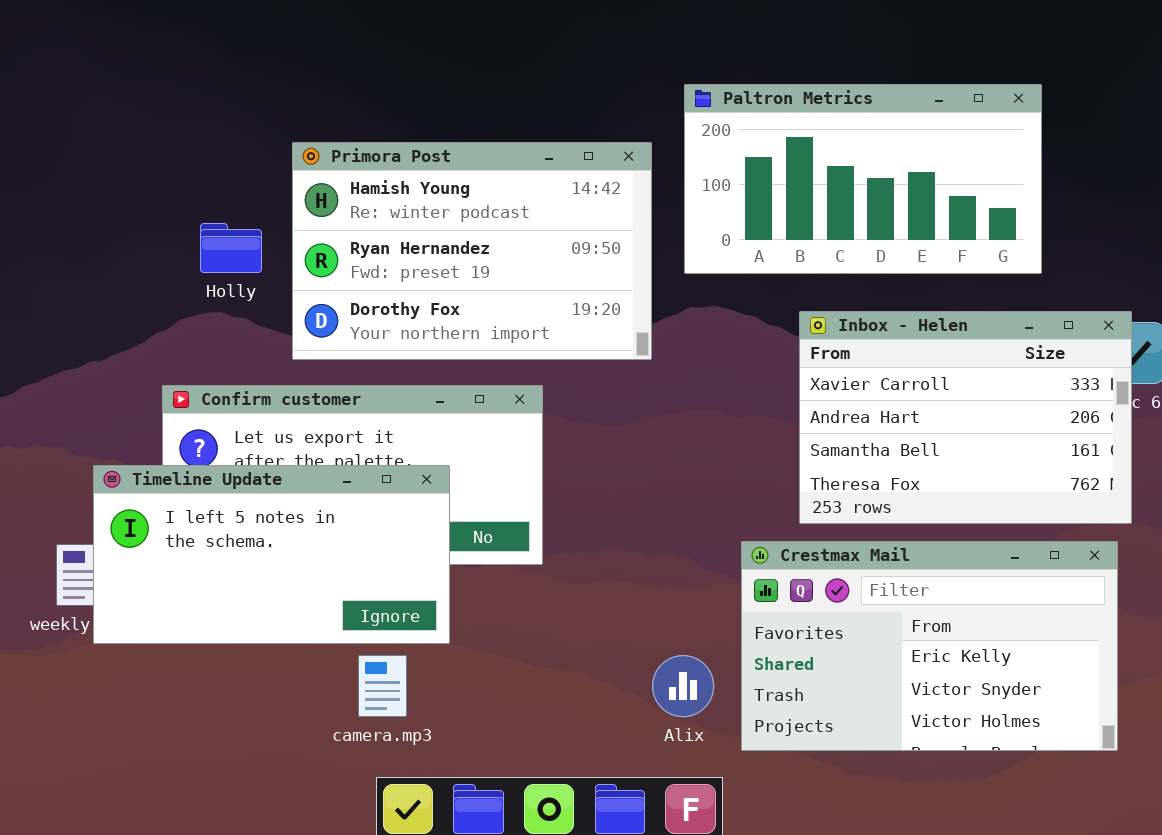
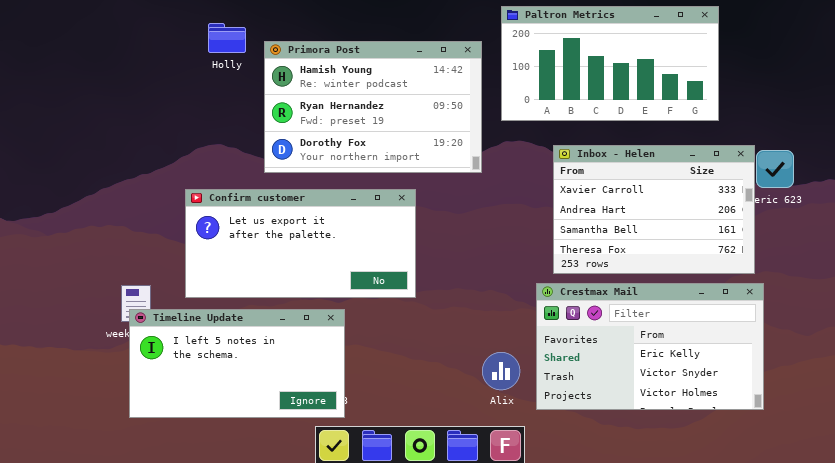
Holly: [200,223,262,273] -> [208,23,246,53], moved
Inbox - Helen: [799,311,1132,524] -> [553,145,755,274], moved
Timeline Update: [93,465,450,644] -> [129,309,345,418], moved

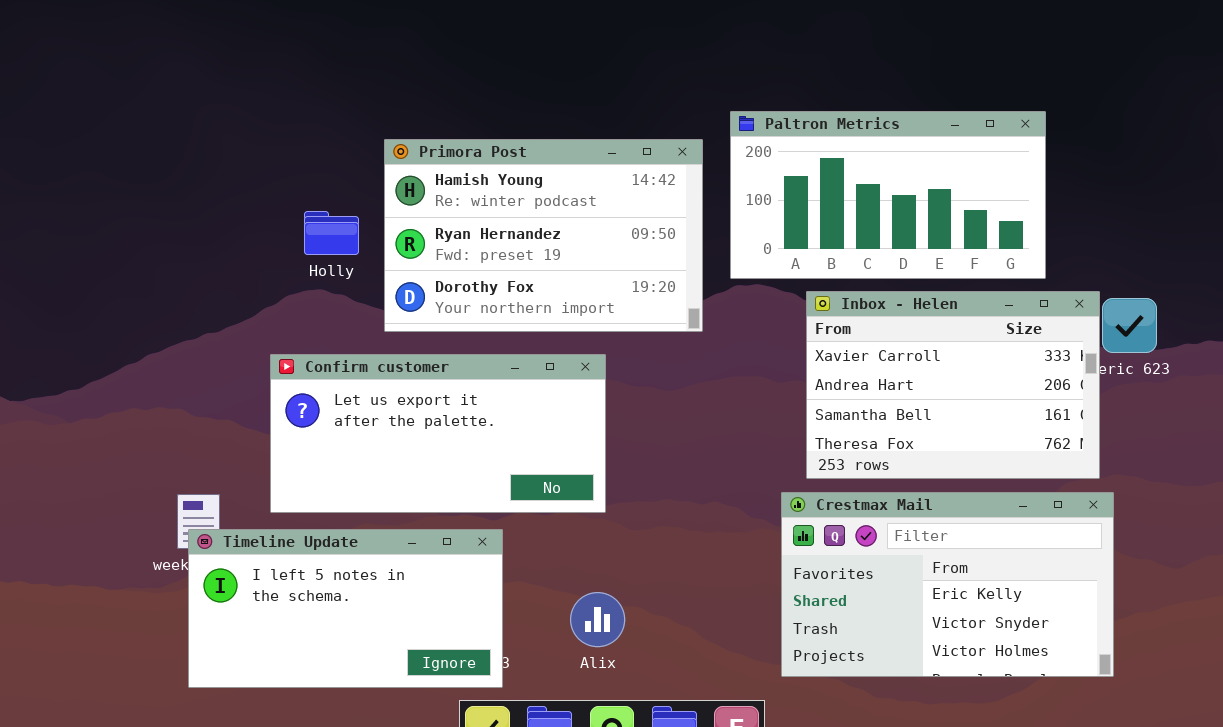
Paltron Metrics: [501,6,719,121] -> [730,111,1046,279], moved
Holly: [208,23,246,53] -> [304,211,359,255], moved
Alix: [482,352,520,390] -> [570,592,625,647], moved

